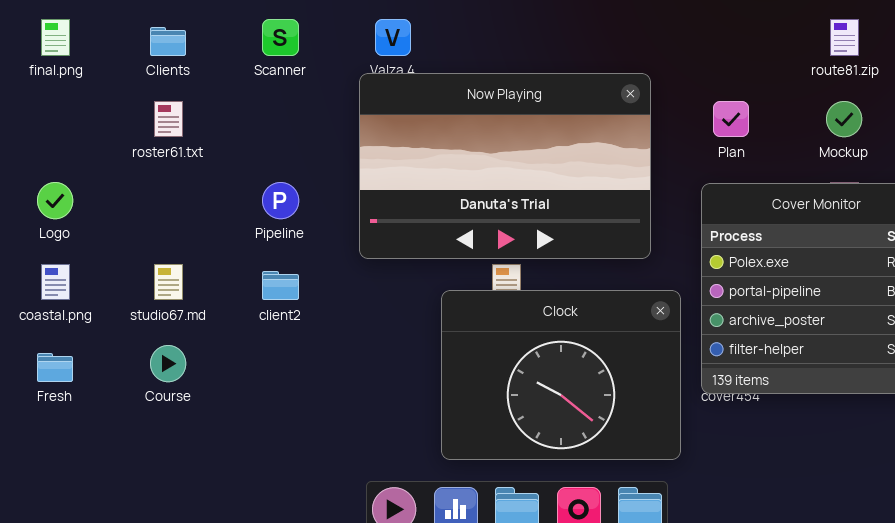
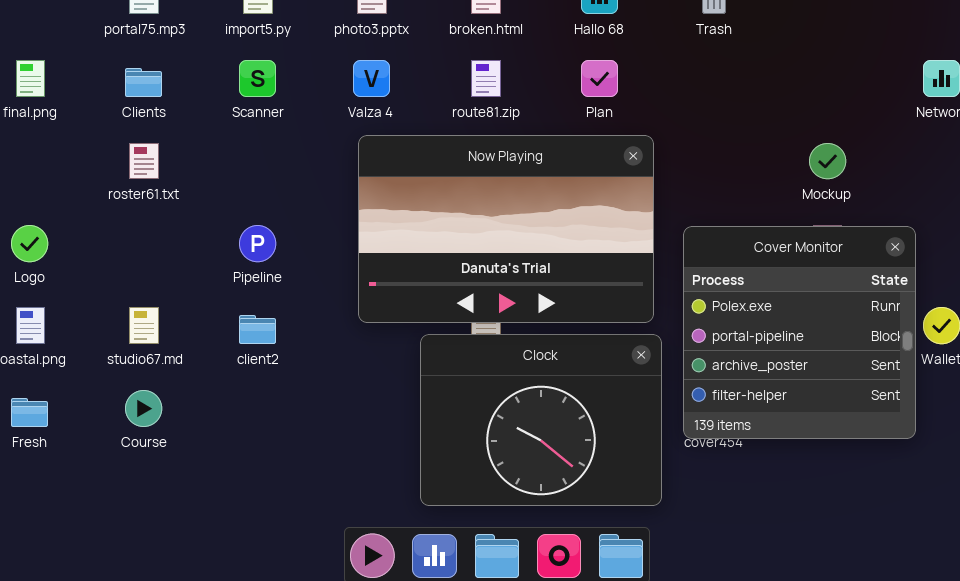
route81.zip: [830,19,859,56] -> [471,60,501,97], moved
Now Playing: [359,73,651,259] -> [358,135,654,323], moved
Plan: [713,101,749,137] -> [581,60,618,97], moved

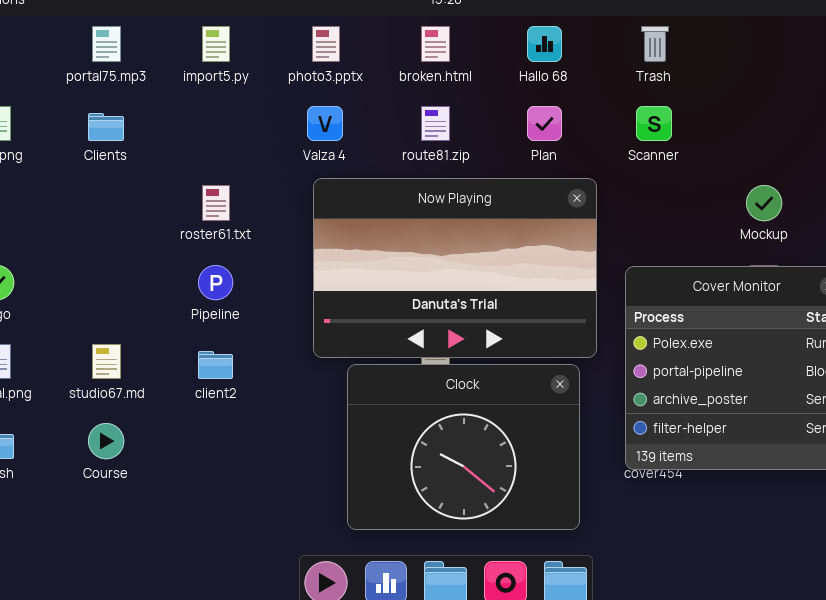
Scanner: [239,60,276,97] -> [636,106,672,141], moved
roster61.txt: [129,143,159,179] -> [202,185,230,221], moved
Clock: [420,334,662,506] -> [347,364,580,530], moved

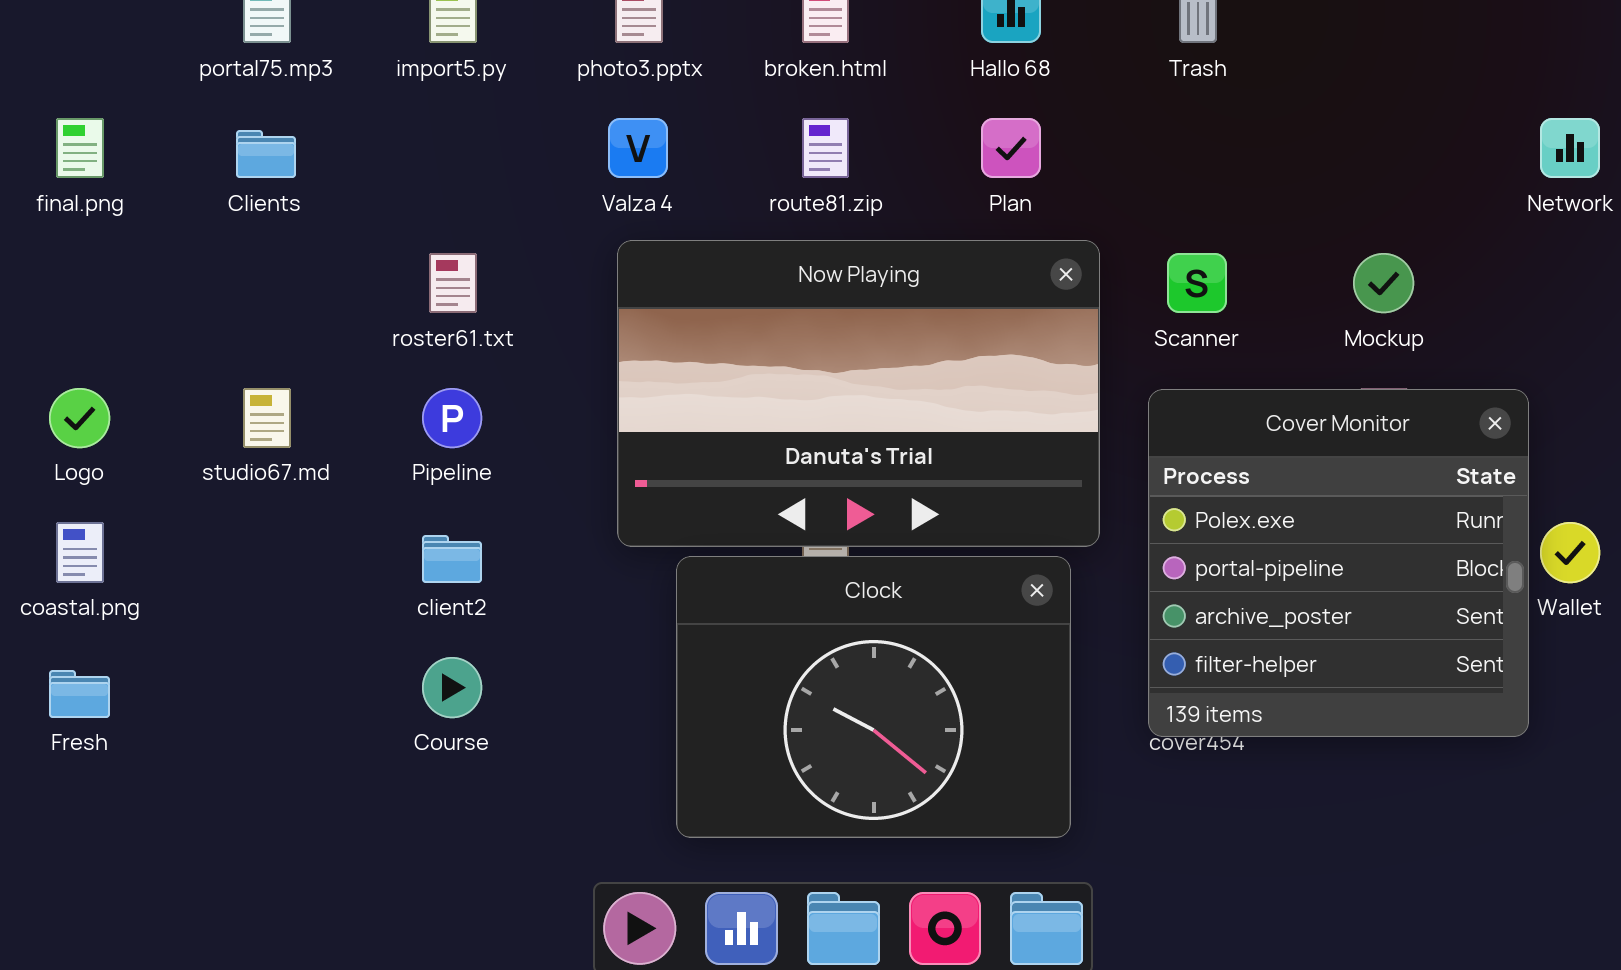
Scanner: [636,106,672,141] -> [1167,253,1227,313], moved
studio67.md: [92,344,121,379] -> [243,388,291,448], moved
Course: [88,423,124,459] -> [422,657,482,718], moved

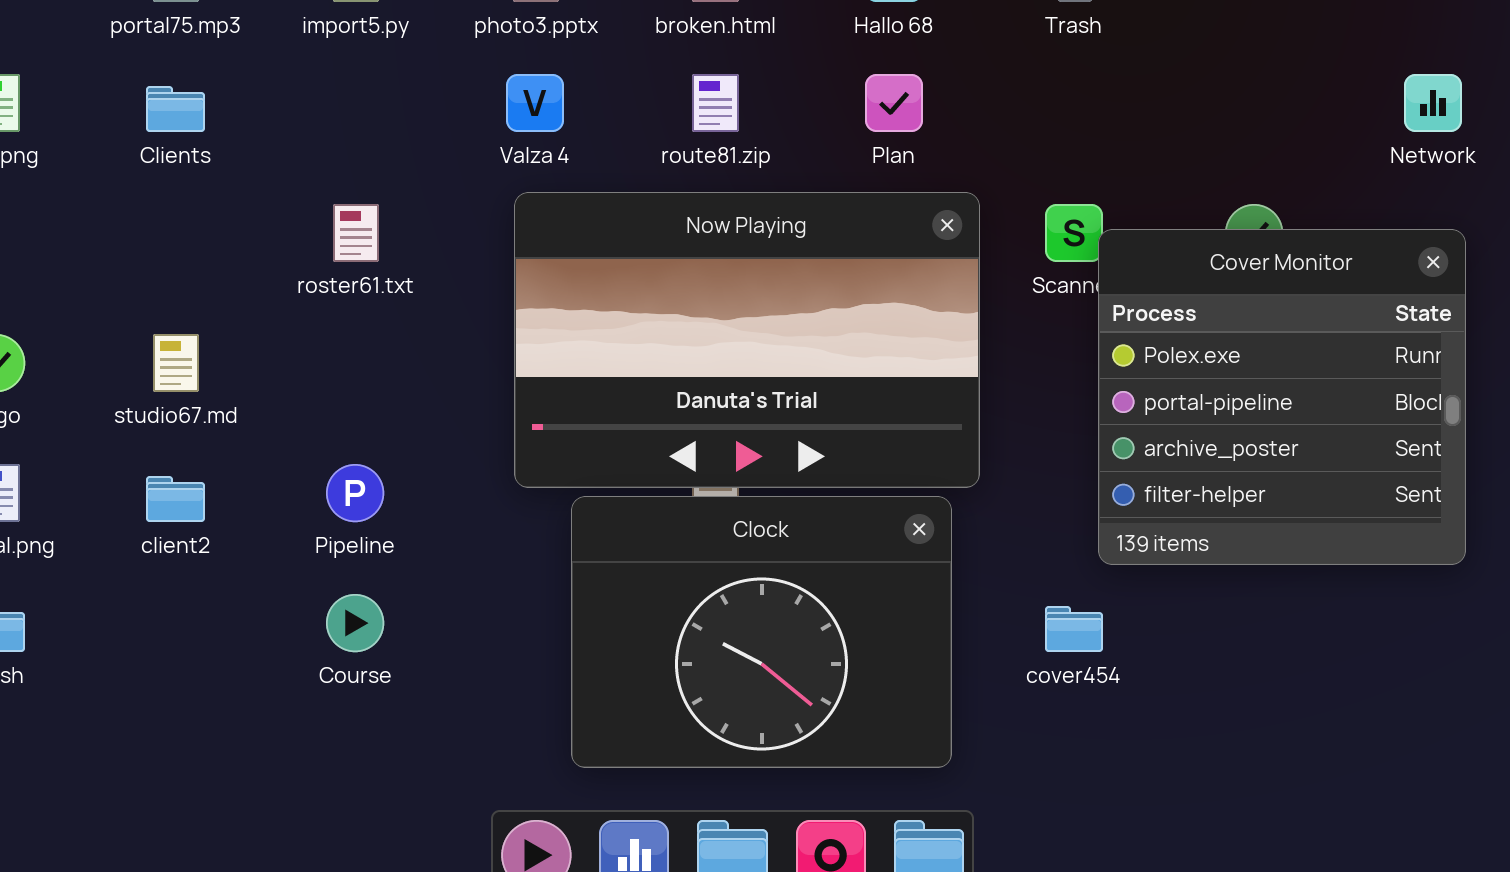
Pipeline: [422,388,482,448] -> [326,464,384,522], moved
Cover Monitor: [1148,389,1529,737] -> [1098,229,1466,565], moved
client2: [422,535,482,583] -> [146,476,205,522], moved

